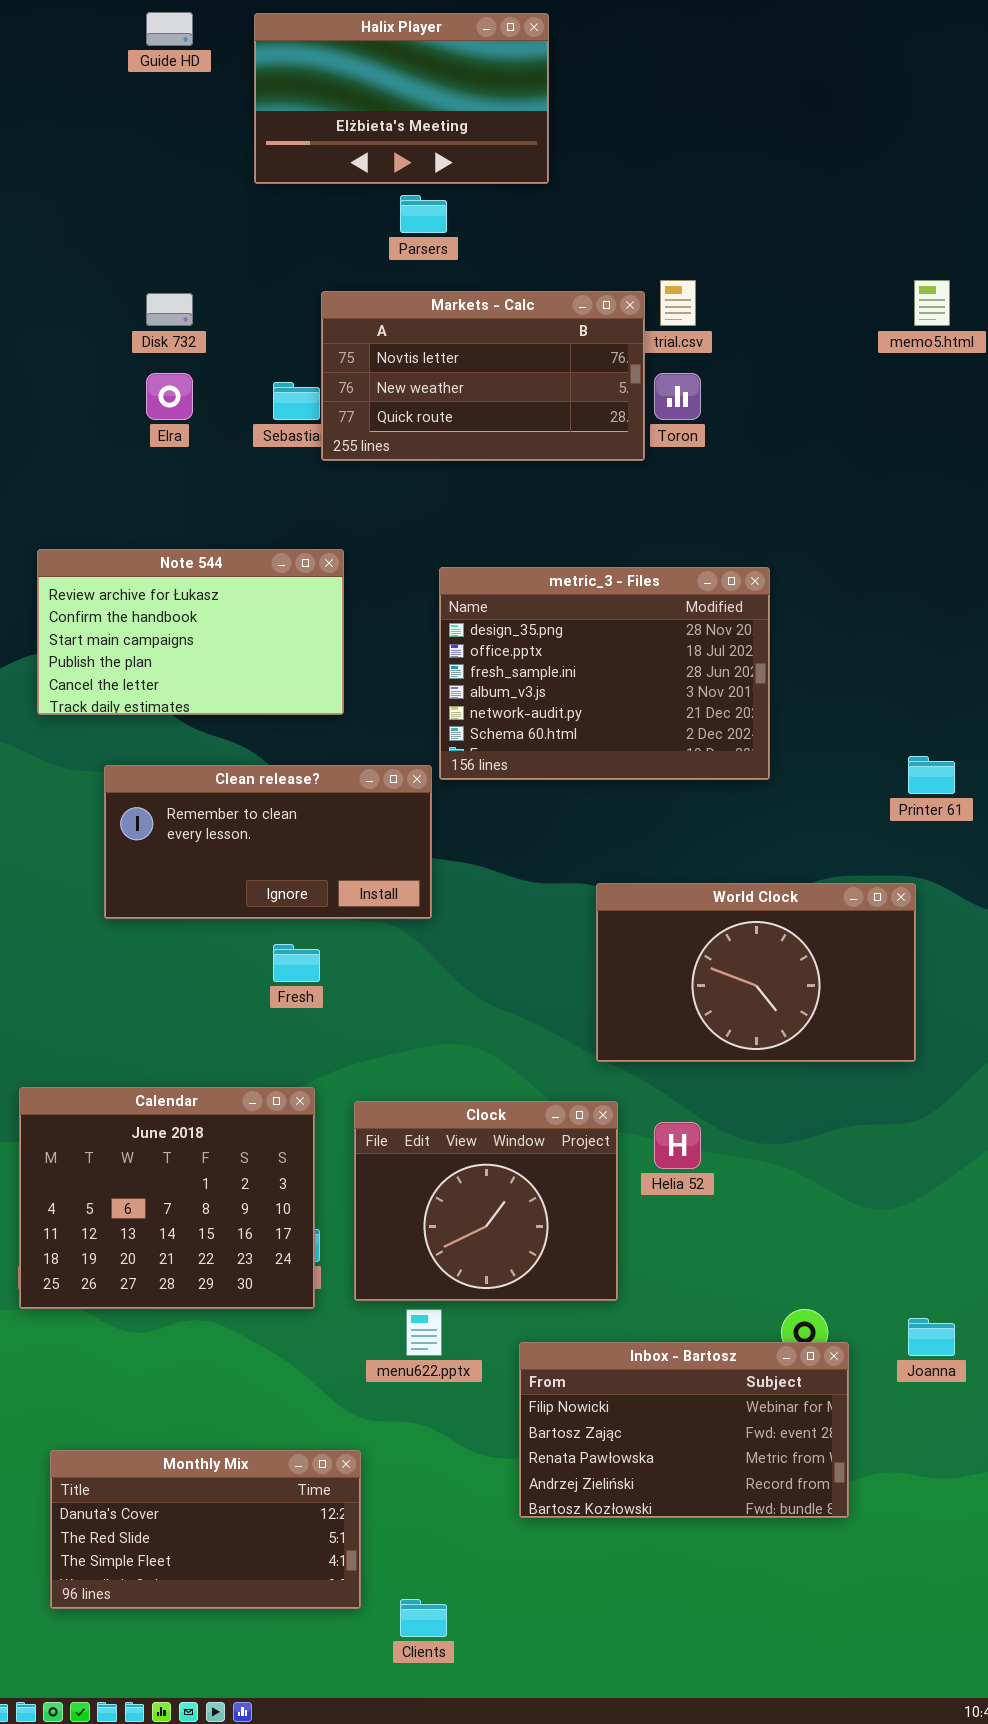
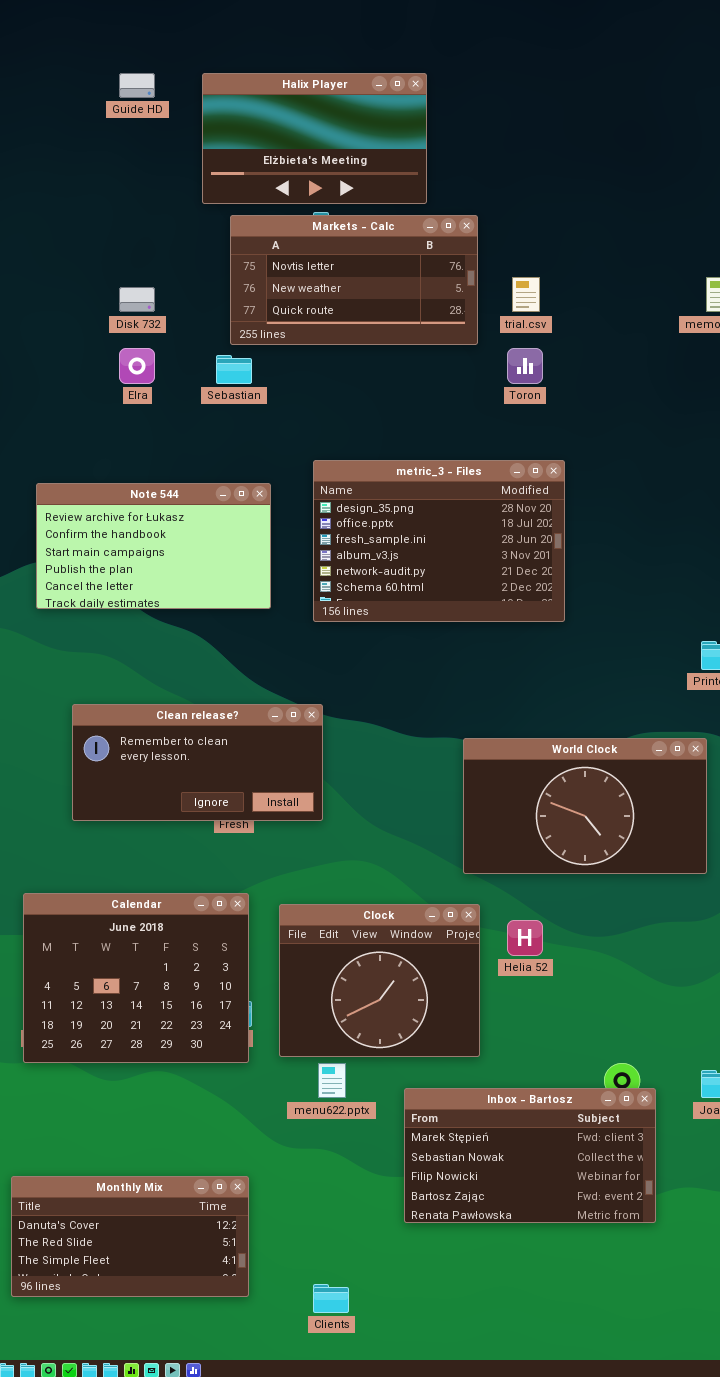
Markets - Calc: [321,291,645,461] -> [230,215,478,345], moved
metric_3 - Files: [439,567,770,780] -> [313,460,565,622], moved
Clean release?: [104,765,432,919] -> [72,704,323,821], moved
Inbox - Bartosz: [519,1342,849,1518] -> [404,1088,656,1223], scrolled up 2 rows
Monthly Mix: [50,1450,361,1609] -> [11,1176,249,1297], moved

